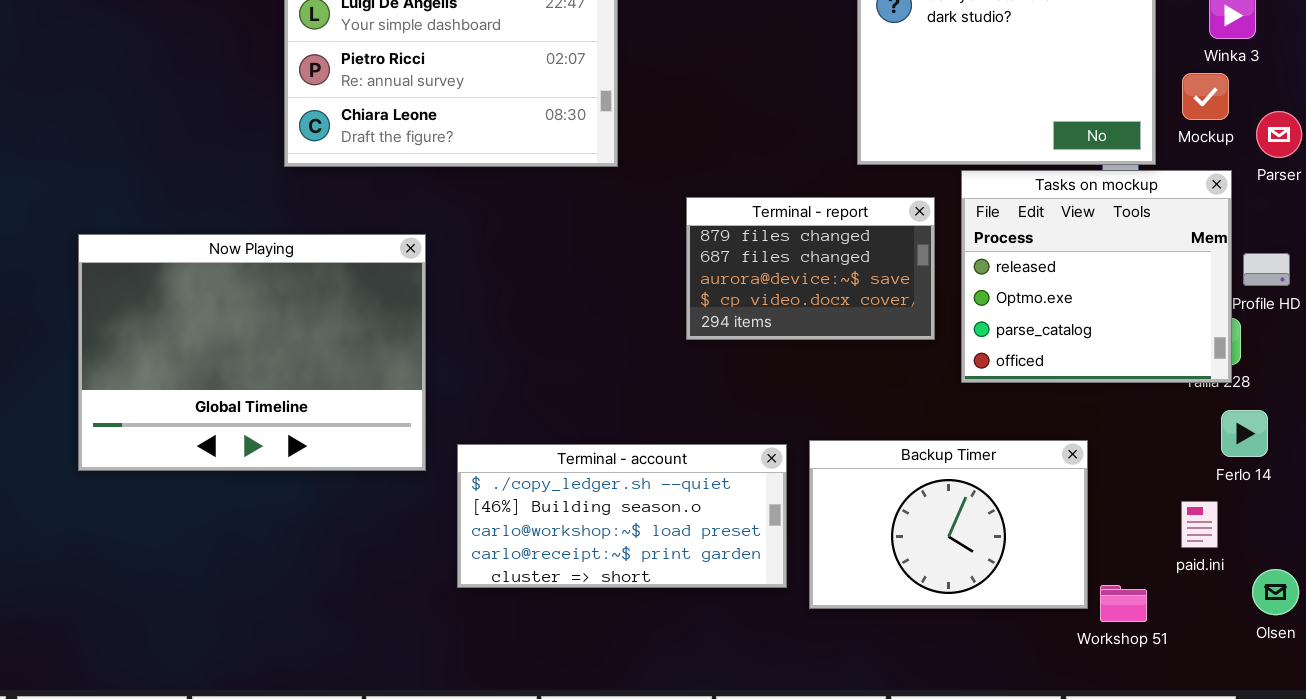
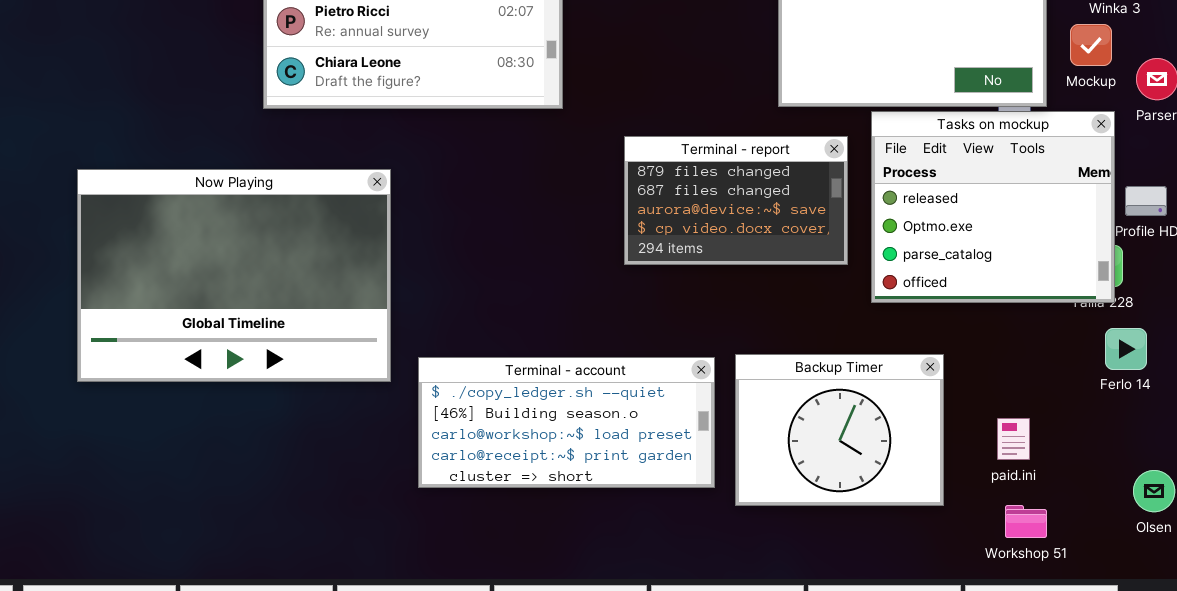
Backup Timer: [809,440,1088,609] -> [735,354,944,506], resized
paid.ini: [1181,501,1218,548] -> [997,418,1030,460], moved
Workshop 51: [1100,585,1147,622] -> [1005,505,1047,538], moved

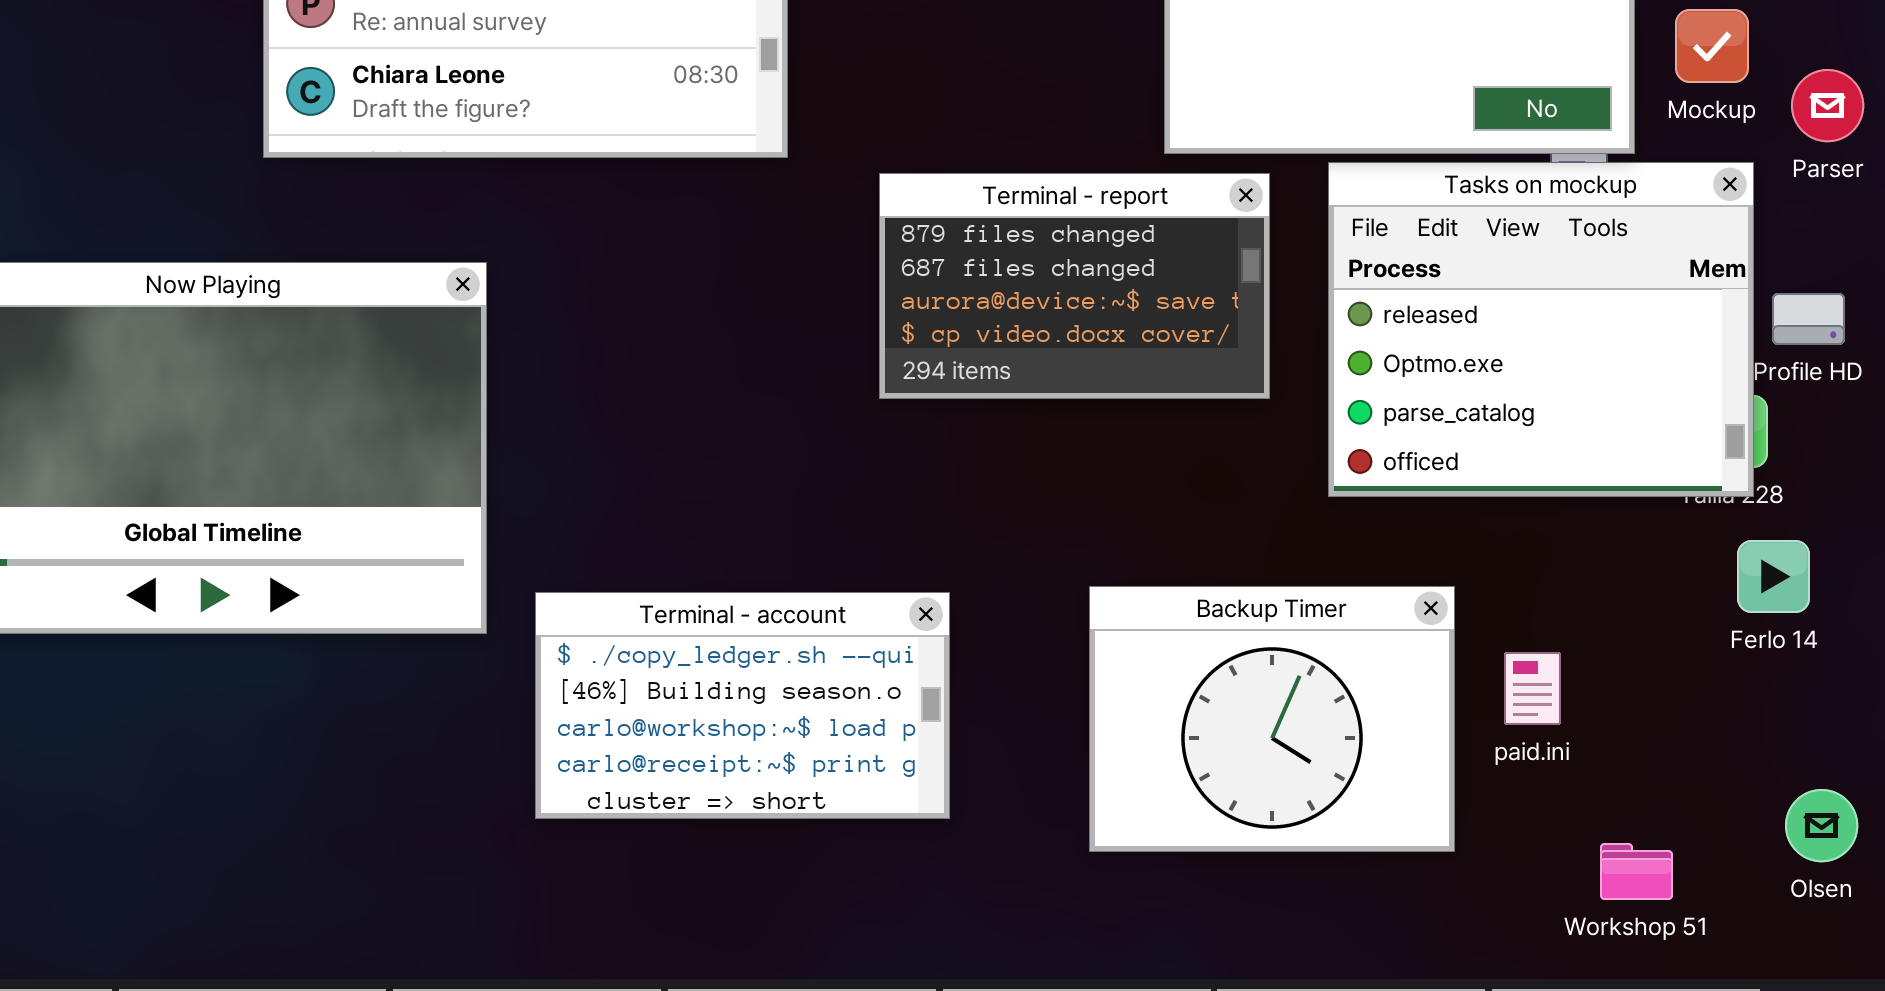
Terminal - report: [624,136,848,265] -> [879,173,1270,399], moved
Terminal - account: [418,357,715,488] -> [535,592,950,819], resized
paid.ini: [997,418,1030,460] -> [1504,652,1561,725], moved
Workshop 51: [1005,505,1047,538] -> [1600,843,1673,900], moved

